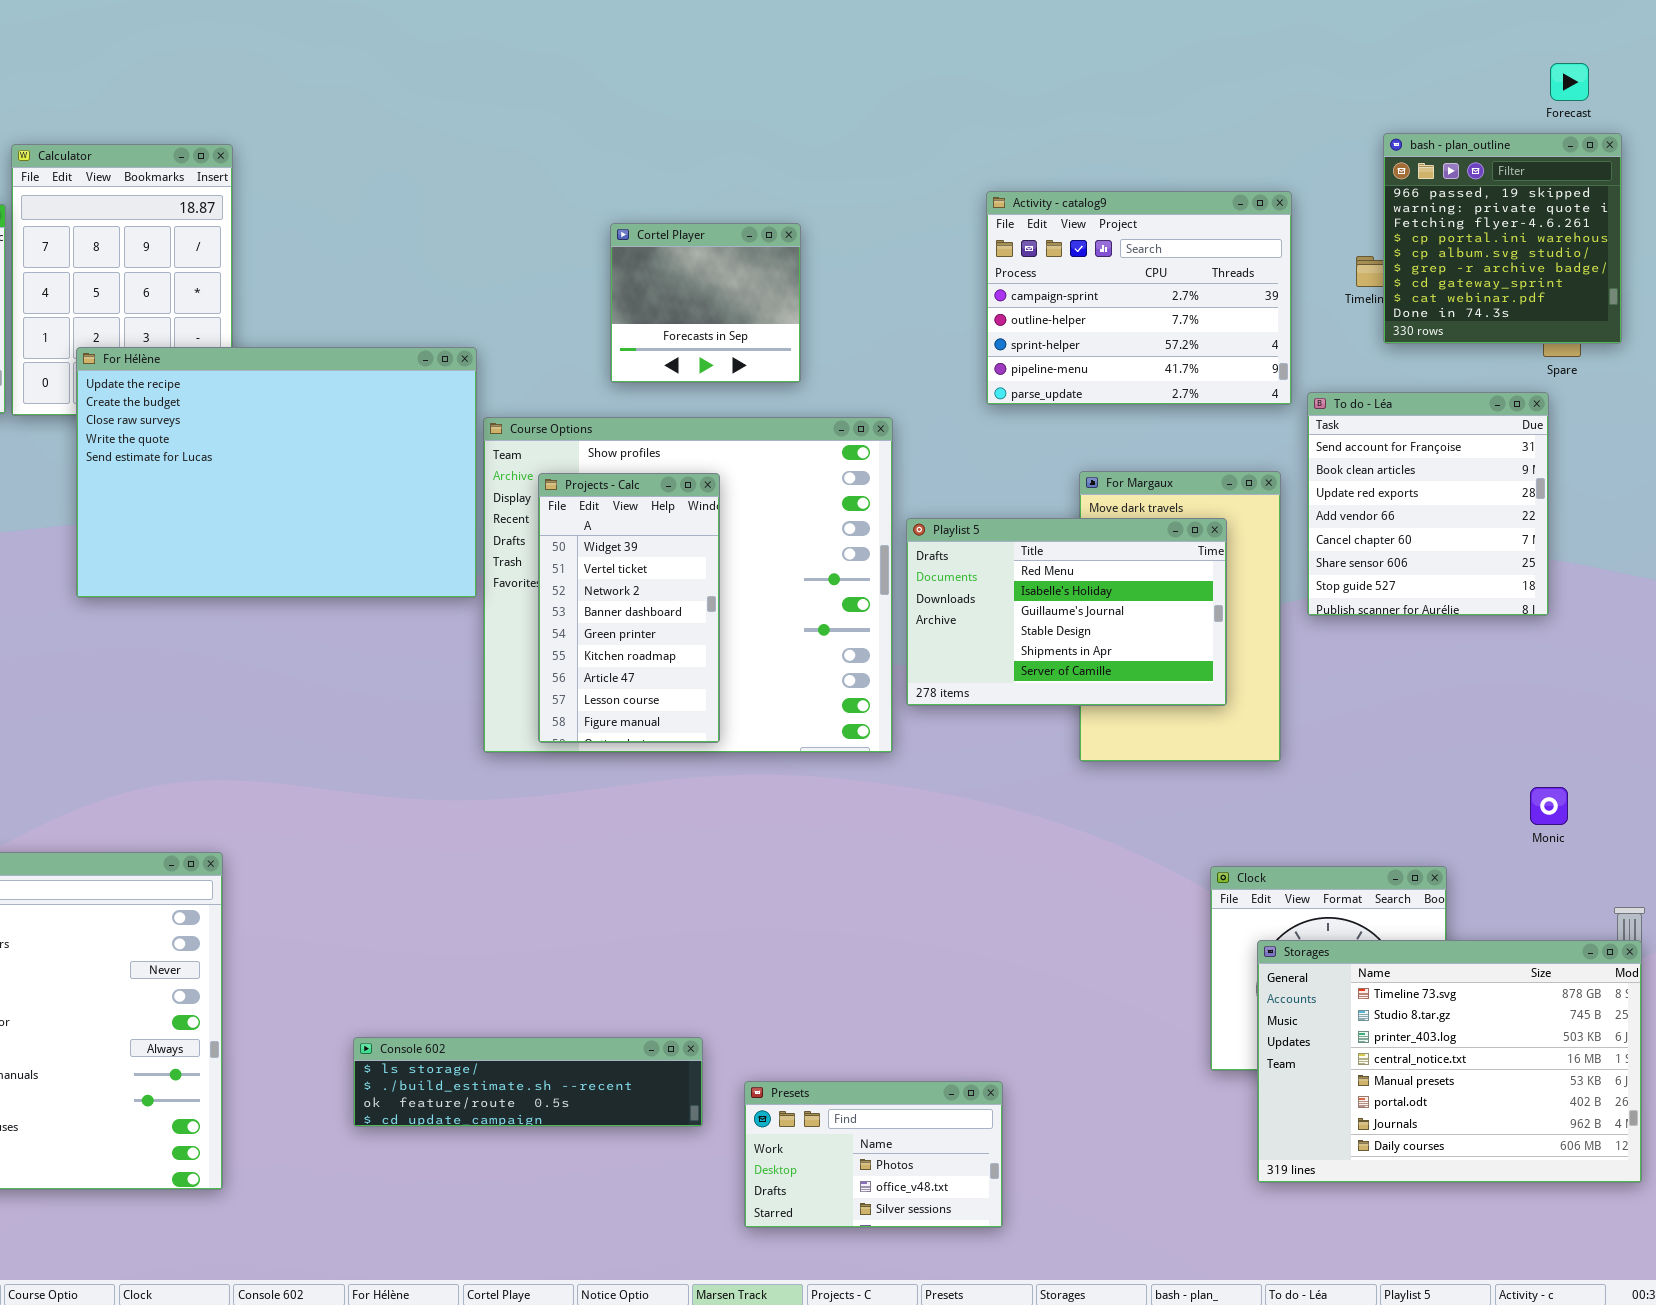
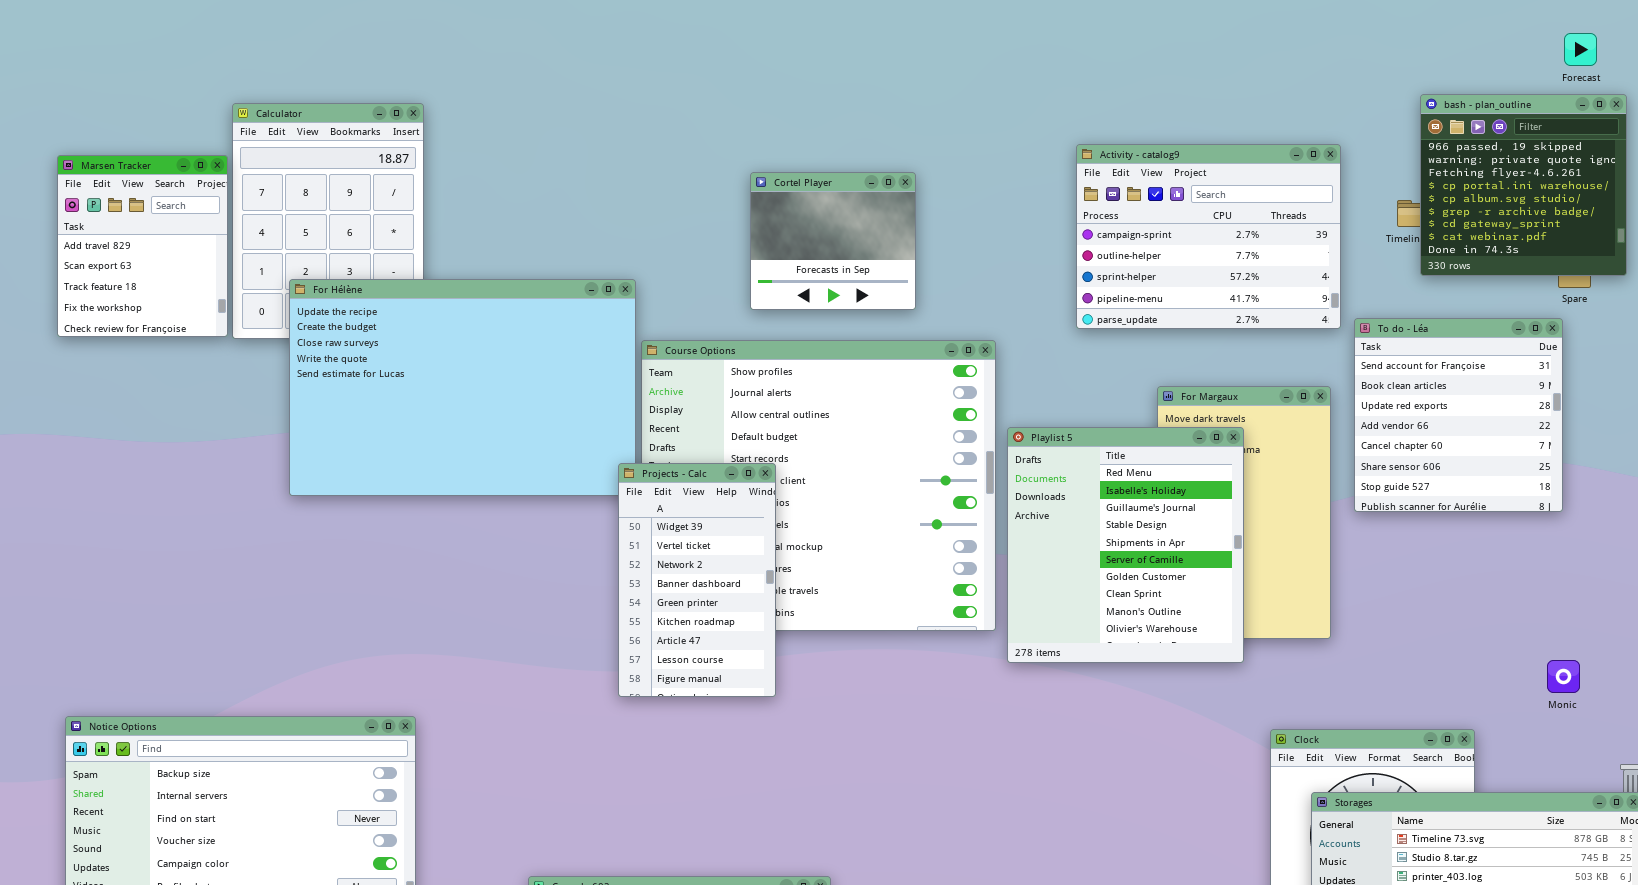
Projects - Calc: [538,473,720,743] -> [618,463,776,697], moved
Playlist 5: [906,518,1227,706] -> [1007,427,1244,663], resized

